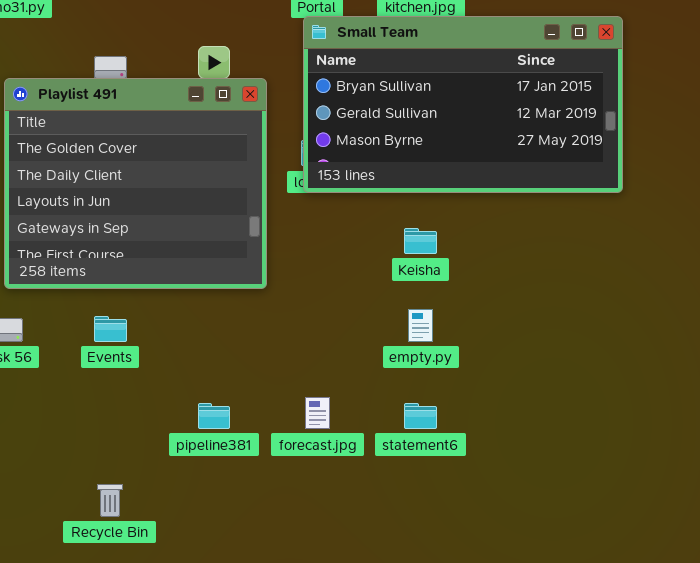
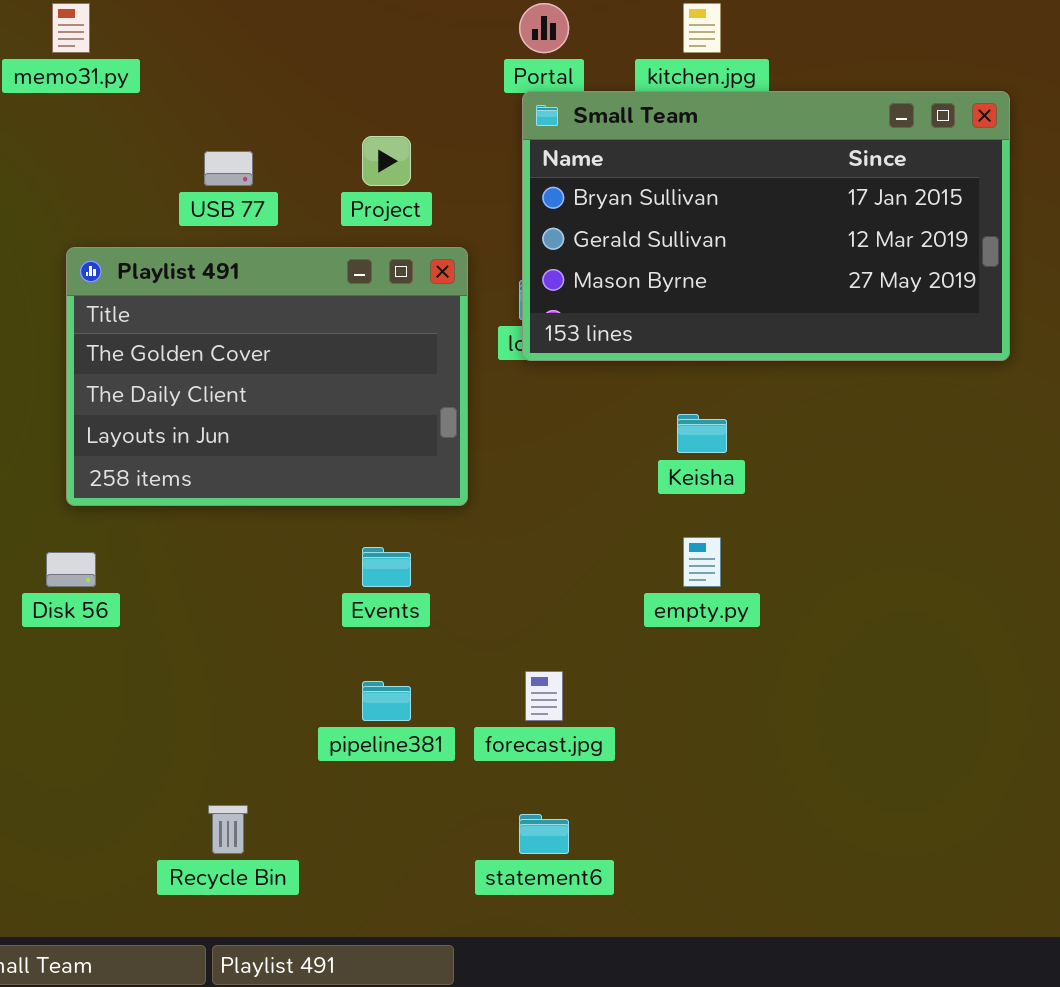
Playlist 491: [4,78,267,289] -> [66,247,468,506], resized
Events: [94,316,127,342] -> [362,547,411,587], moved
statement6: [404,403,437,429] -> [519,814,569,854], moved

